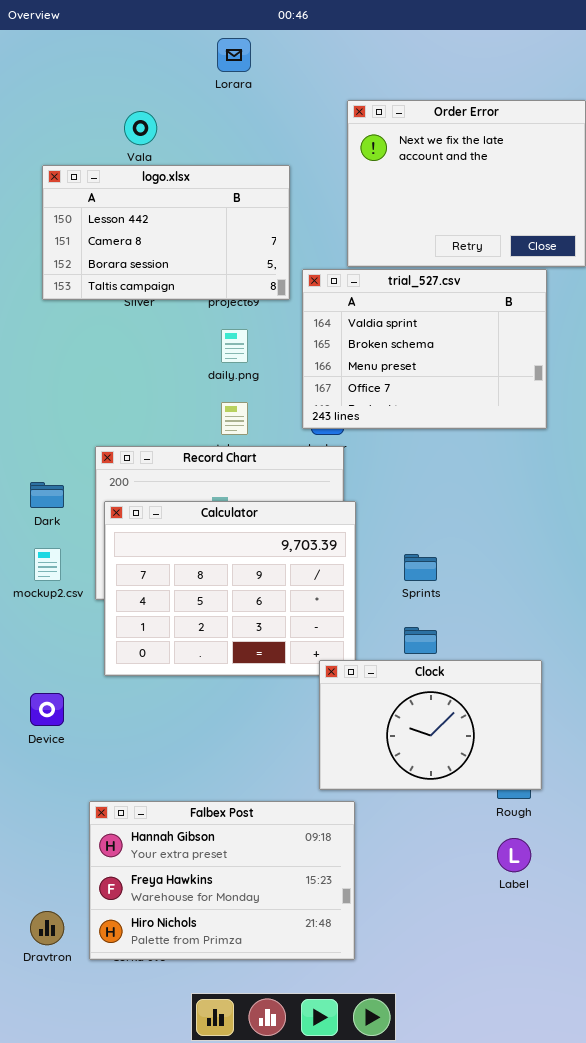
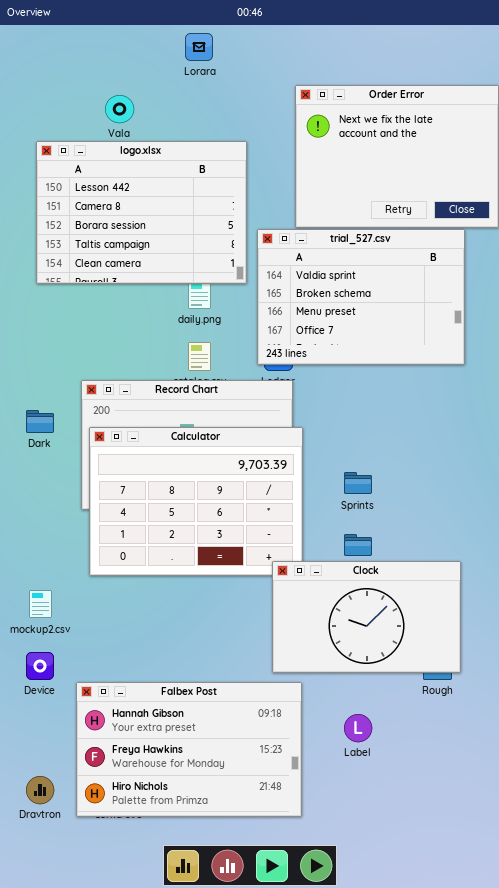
logo.xlsx: [42,165,290,300] -> [36,141,247,284], resized
mockup2.csv: [34,548,61,581] -> [29,590,52,618], moved
Device: [30,693,64,726] -> [26,652,54,680], moved
Label: [497,838,531,872] -> [344,714,372,742], moved

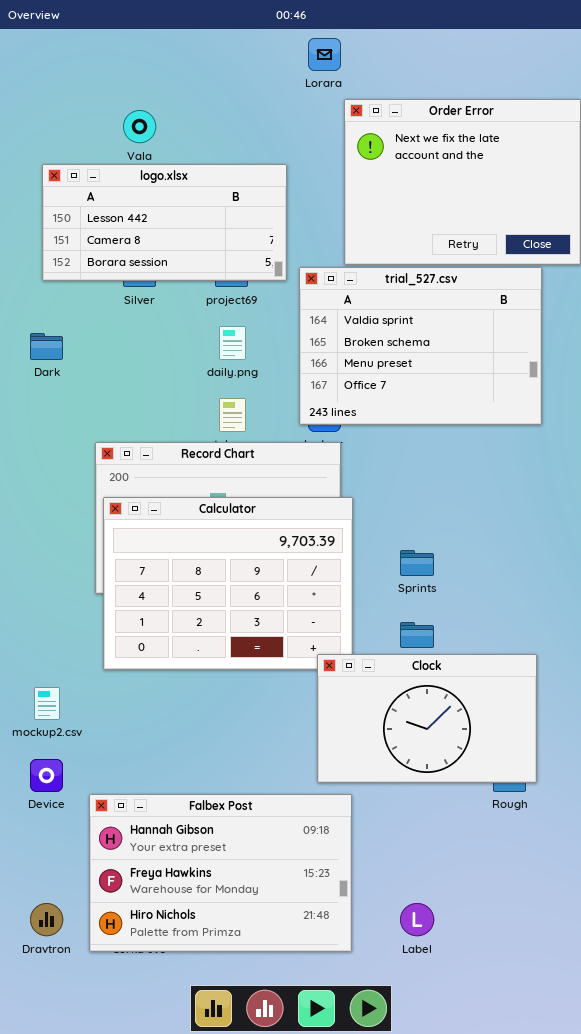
Lorara: [185,33,213,61] -> [308,38,341,71], moved
logo.xlsx: [36,141,247,284] -> [42,164,287,281], resized
Dark: [26,410,54,433] -> [30,333,63,360], moved
Label: [344,714,372,742] -> [400,903,434,936], moved

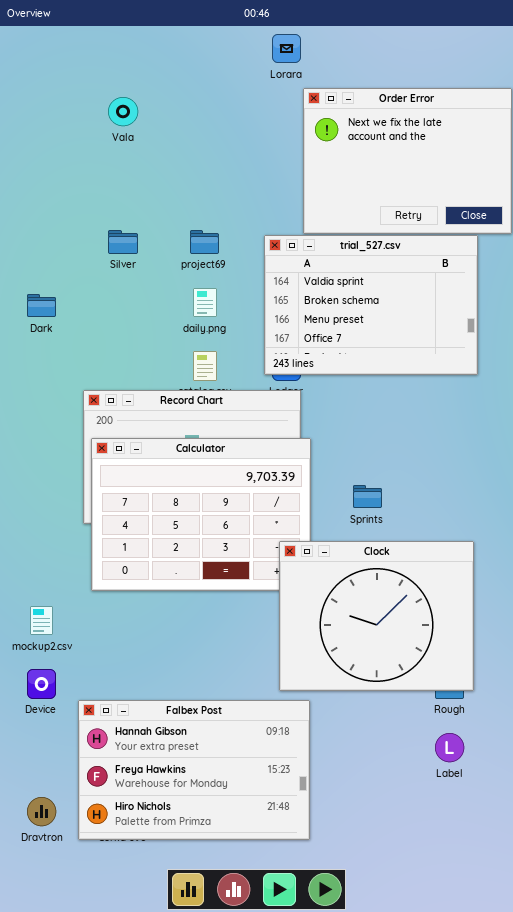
logo.xlsx: [42,164,287,281] -> none, closed
Clock: [317,654,537,783] -> [279,541,474,691], resized
Label: [400,903,434,936] -> [435,733,464,762], moved

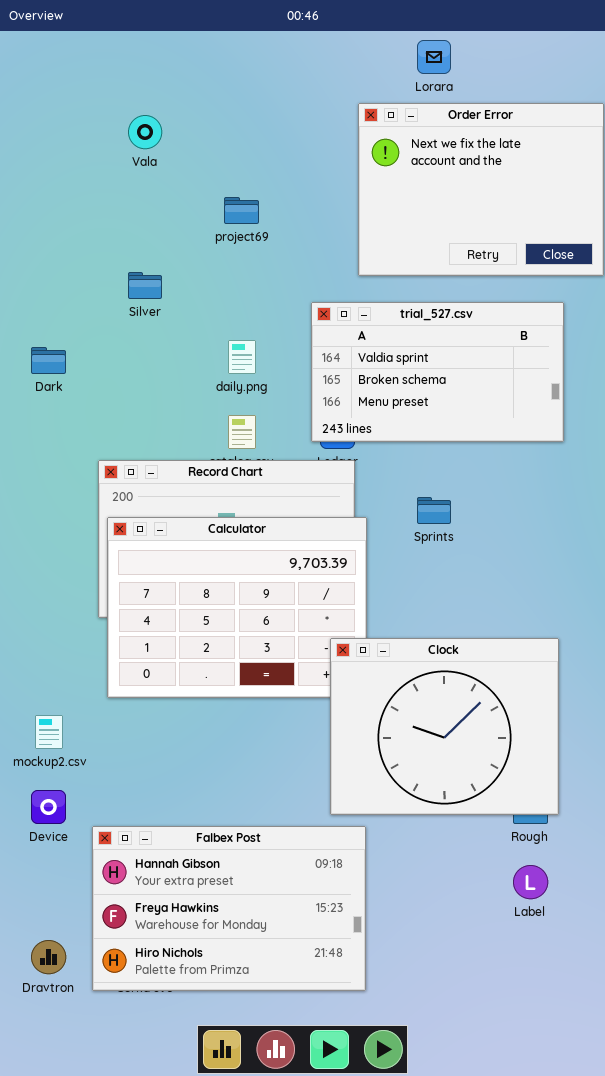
Lorara: [272,34,301,63] -> [417,40,451,74], moved
project69: [190,230,219,254] -> [224,197,259,224], moved
trial_527.csv: [264,235,478,375] -> [311,302,564,442], resized
Sprints: [353,485,382,508] -> [417,497,451,524], moved

